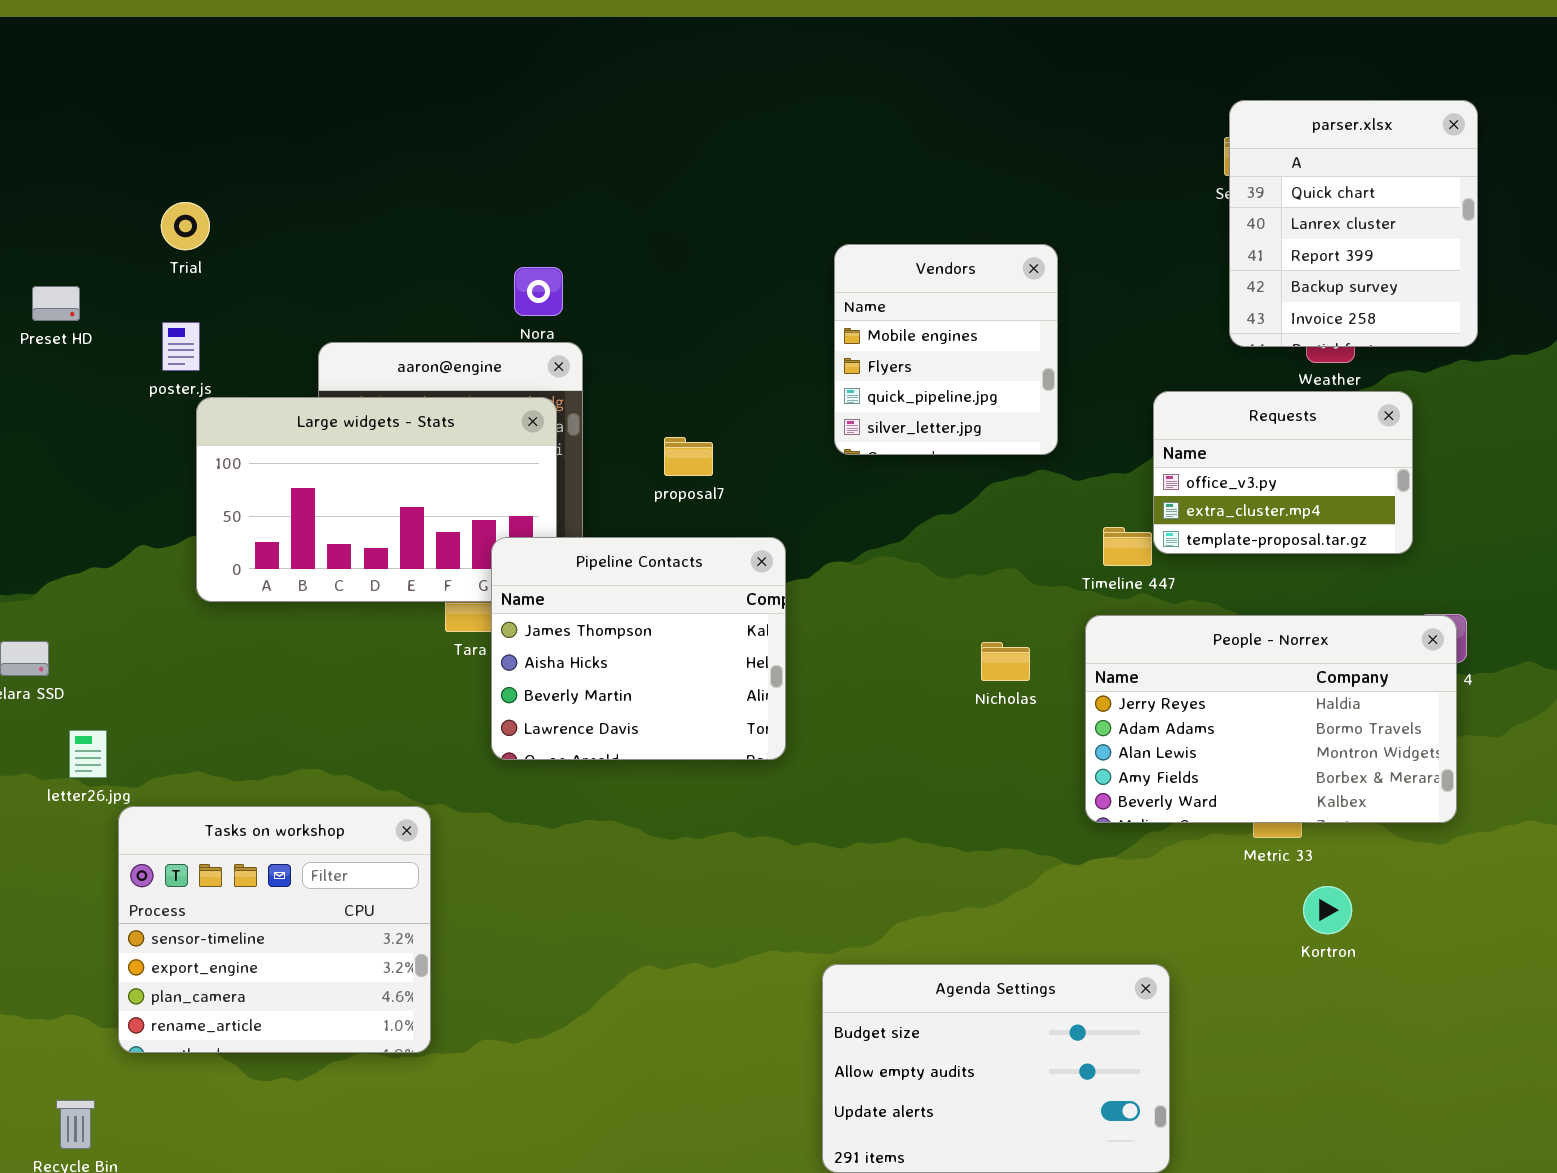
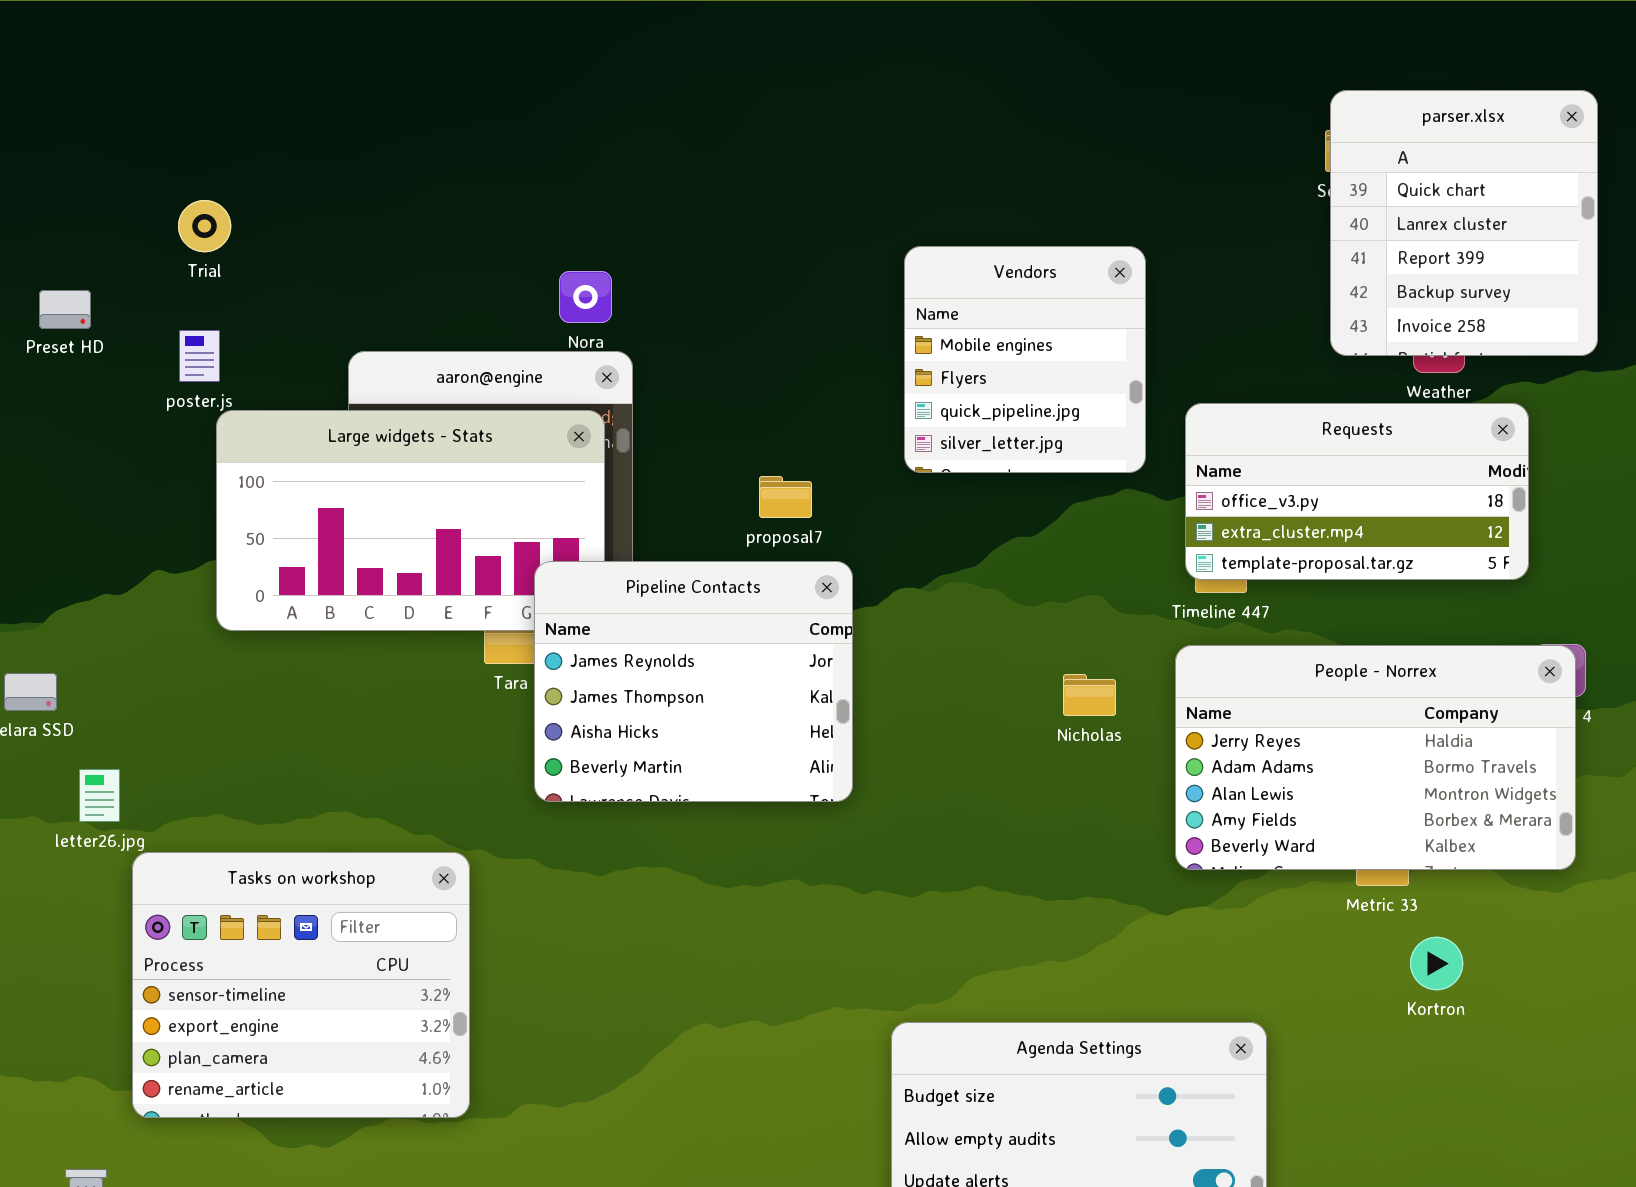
Requests: [1153,391,1413,554] -> [1185,403,1529,580], resized
proposal7: [664,437,713,476] -> [759,476,812,518], moved
Pipeline Contacts: [491,537,786,760] -> [534,561,853,802], scrolled up 1 row

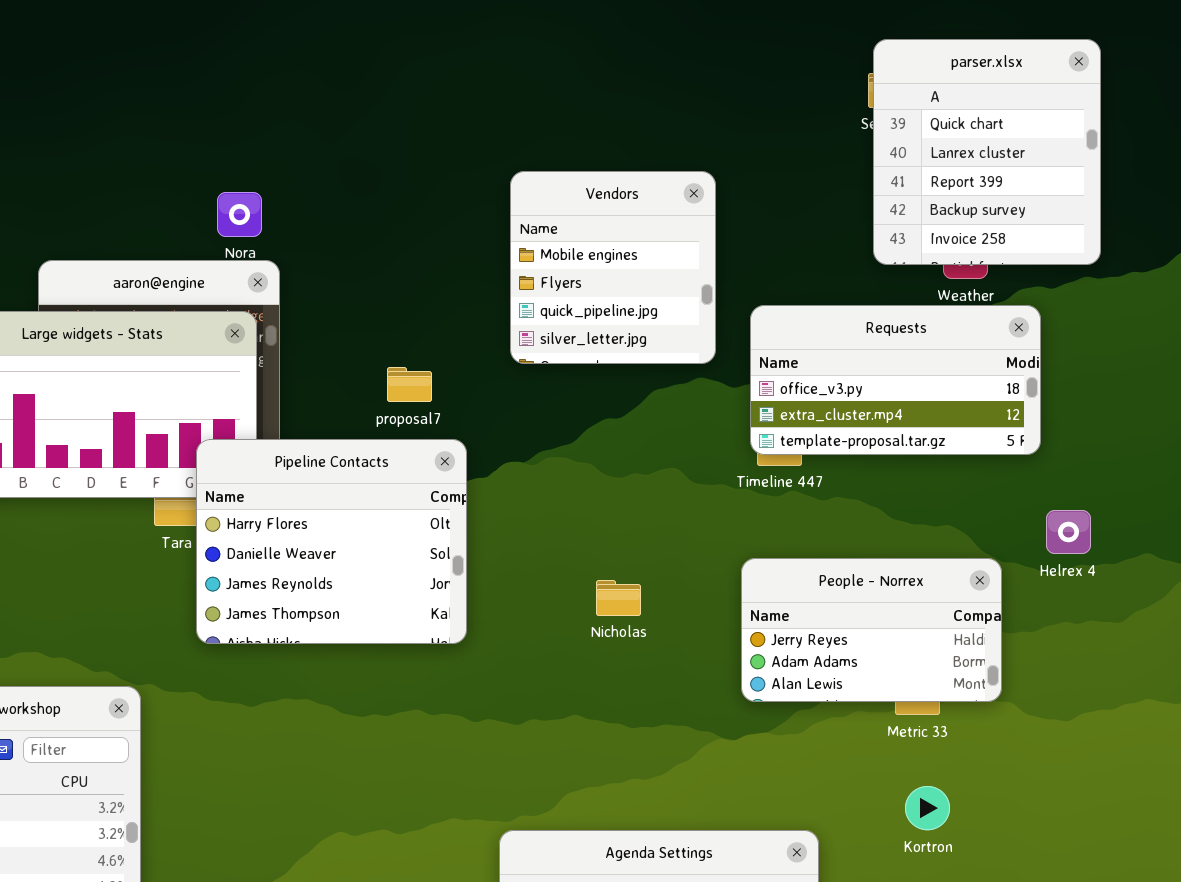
Pipeline Contacts: [534,561,853,802] -> [196,439,467,644], scrolled up 2 rows
People - Norrex: [1175,645,1576,870] -> [741,558,1002,702], resized
Nicholas: [1063,674,1116,716] -> [596,580,641,616], moved
Kortron: [1410,937,1463,990] -> [905,786,950,830], moved

